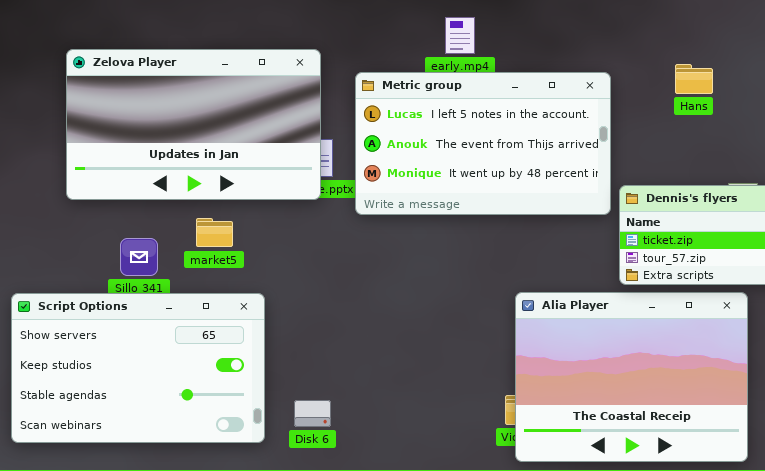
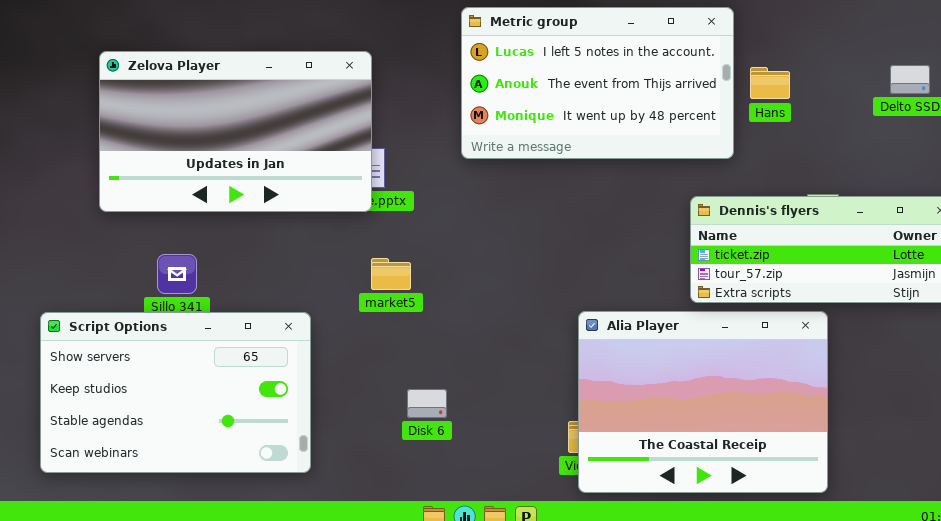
Metric group: [355,72,611,215] -> [461,7,734,159], moved
market5: [196,218,233,247] -> [371,258,411,290], moved
Disk 6: [294,400,331,427] -> [407,389,447,418], moved

